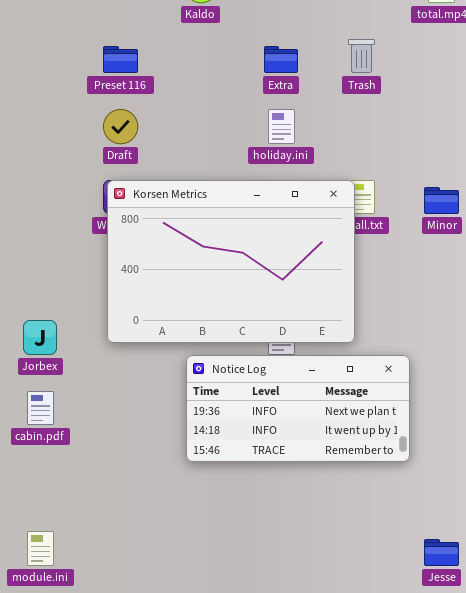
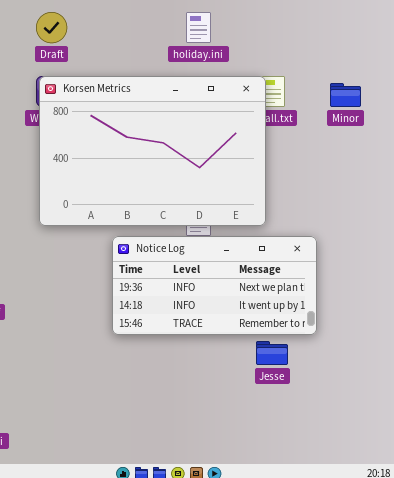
Jesse: [424,539,459,566] -> [256,341,288,365], moved

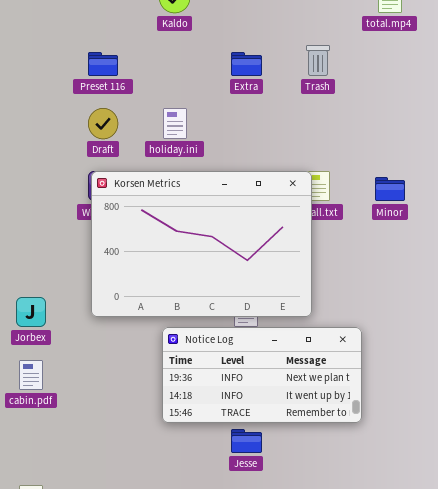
holiday.ini: [186,12,211,43] -> [163,108,187,139], moved
Jesse: [256,341,288,365] -> [231,429,262,453], moved

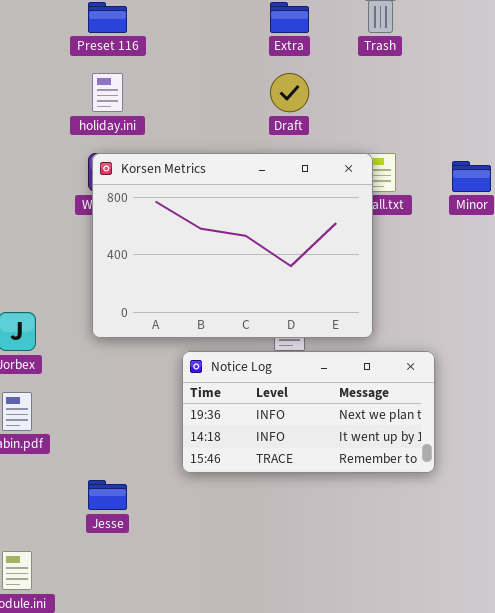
Draft: [88,108,118,139] -> [270,73,309,112], moved
holiday.ini: [163,108,187,139] -> [92,73,123,112], moved
Jesse: [231,429,262,453] -> [88,480,127,510], moved

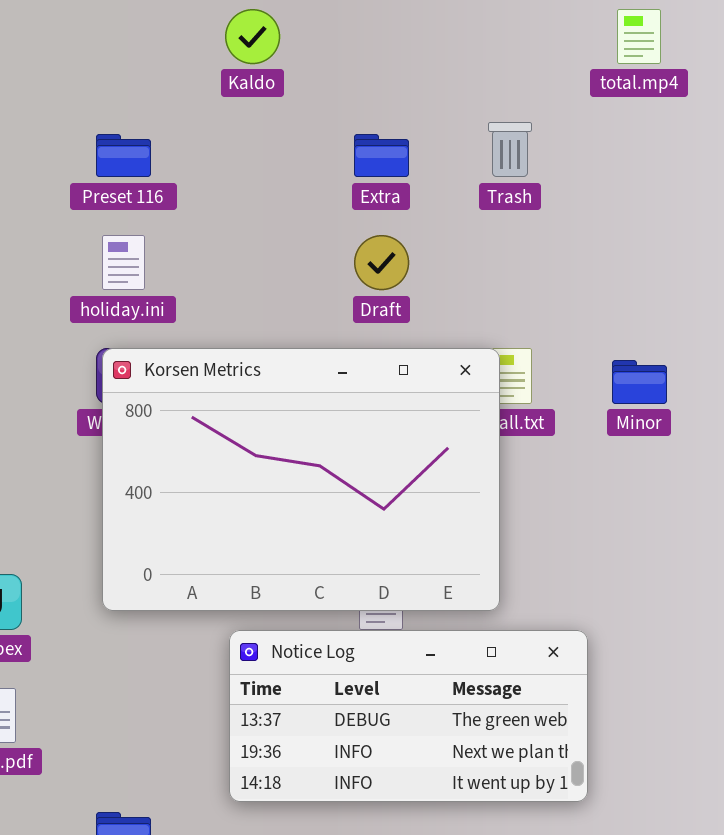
Notice Log: [182,351,435,473] -> [229,630,588,802], scrolled up 1 row

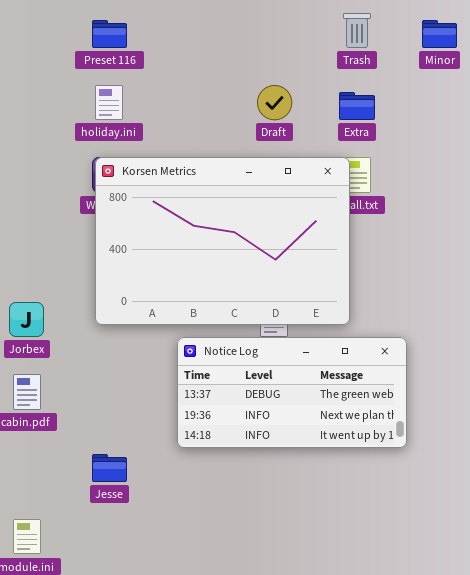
Extra: [354,134,409,177] -> [339,92,375,120], moved
Minor: [612,360,667,404] -> [422,20,457,48], moved

